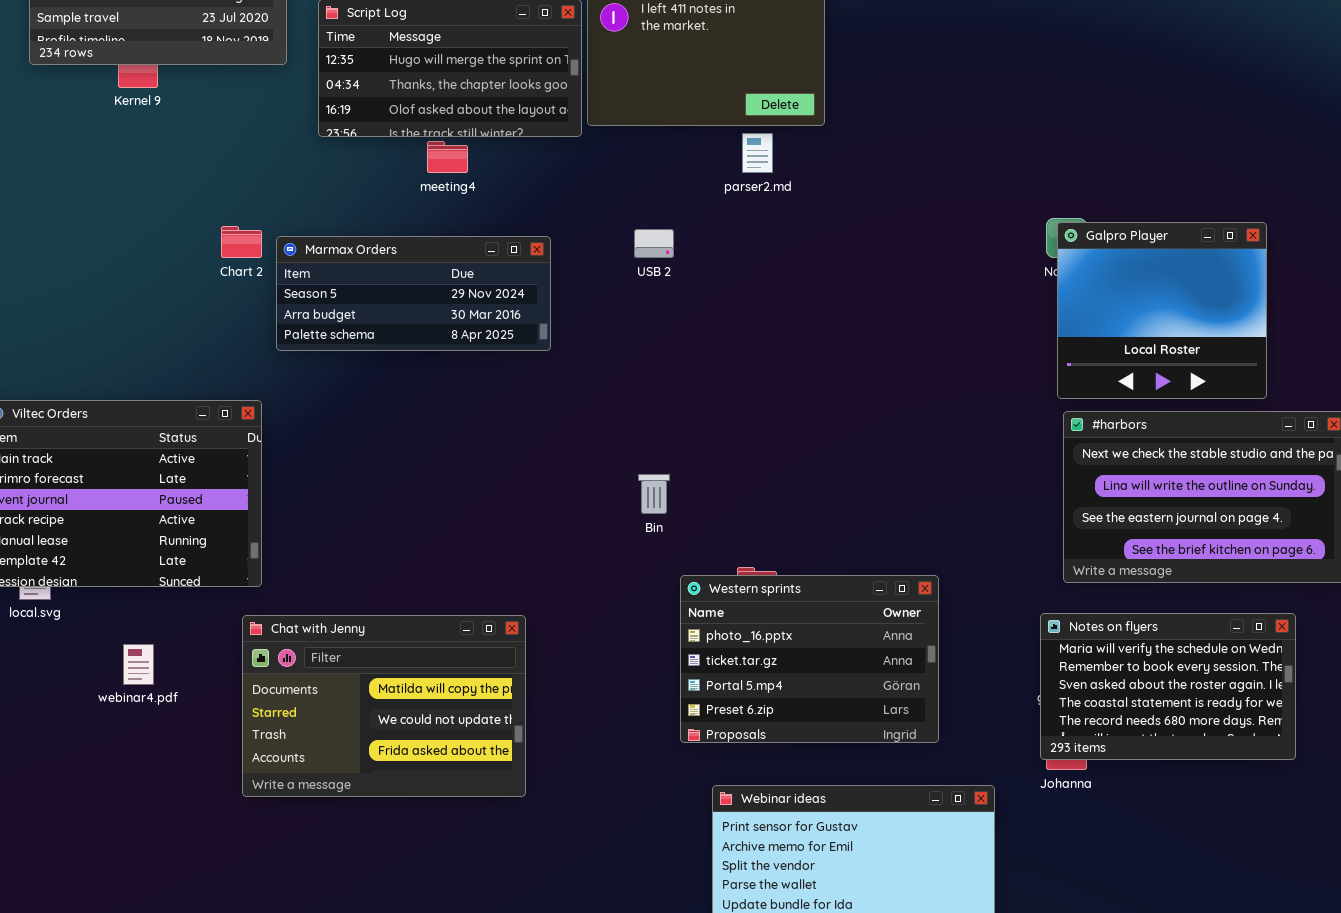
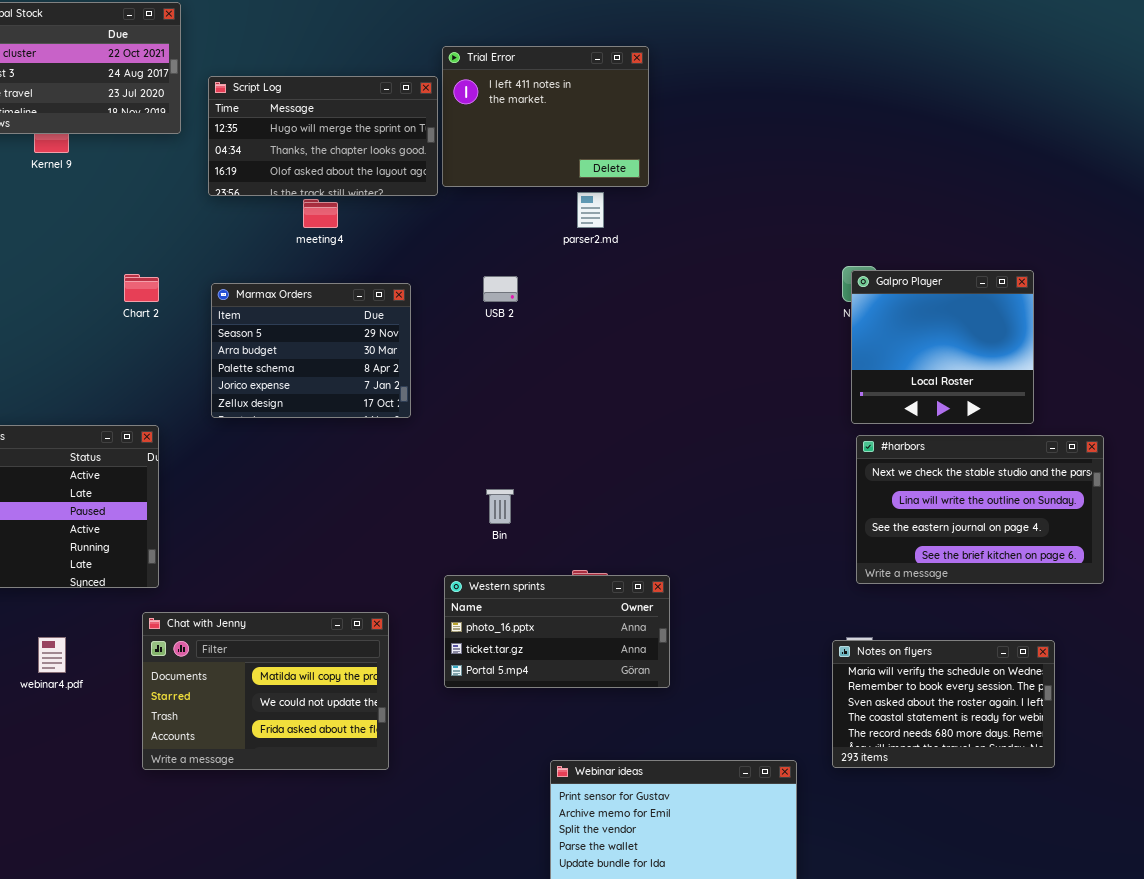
Marmax Orders: [276,236,551,351] -> [211,283,411,418], resized
Western sprints: [680,575,939,743] -> [444,575,670,688], moved, resized
Notes on flyers: [1040,613,1296,760] -> [832,640,1055,768], moved

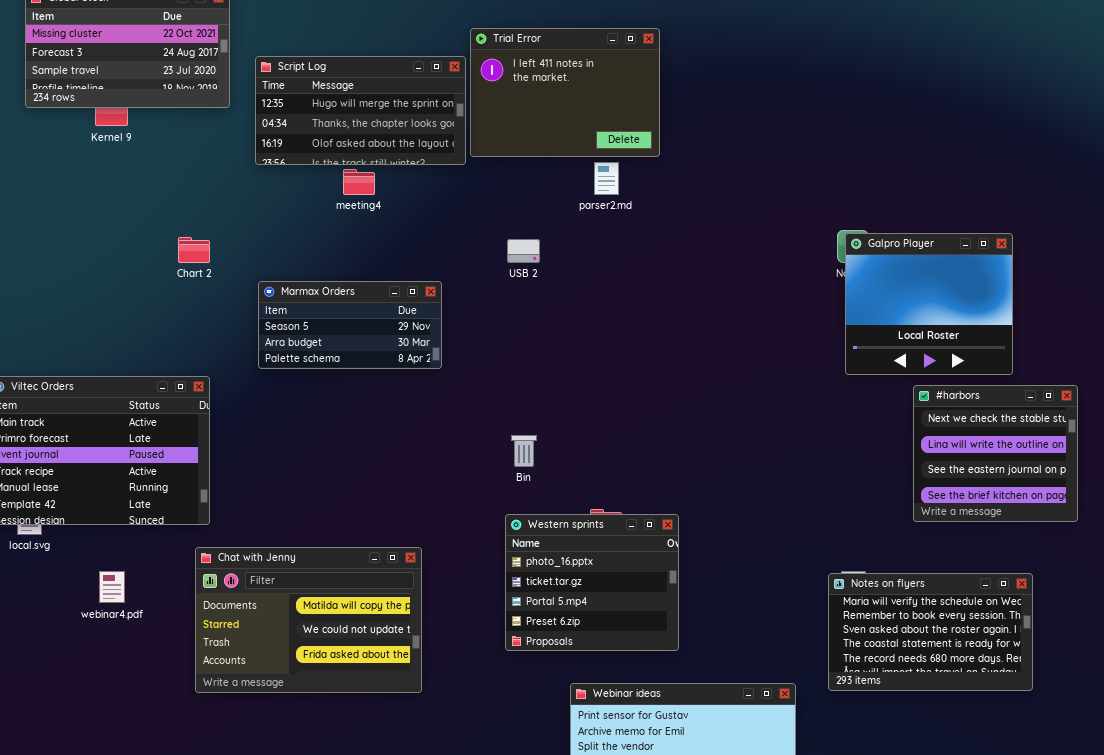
Marmax Orders: [211,283,411,418] -> [258,281,442,369], resized
#harbors: [856,435,1104,584] -> [913,385,1078,522], resized
Western sprints: [444,575,670,688] -> [505,514,679,651], resized

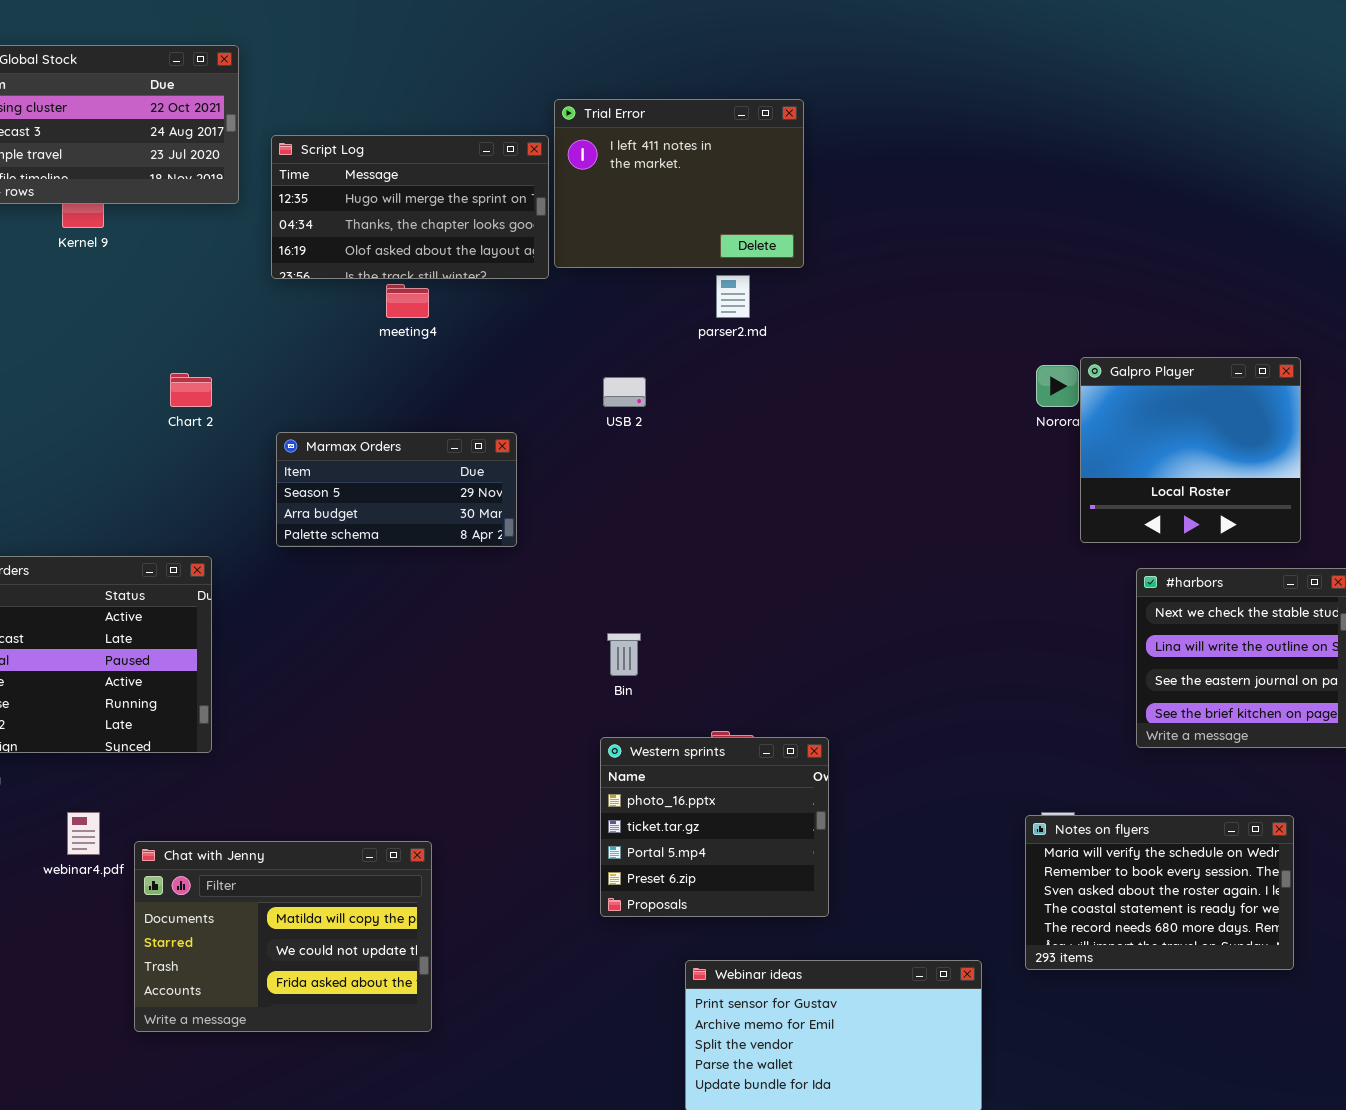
Galpro Player: [845,233,1013,375] -> [1080,357,1301,543], moved
Chat with Jenny: [195,547,422,693] -> [134,841,432,1032], moved

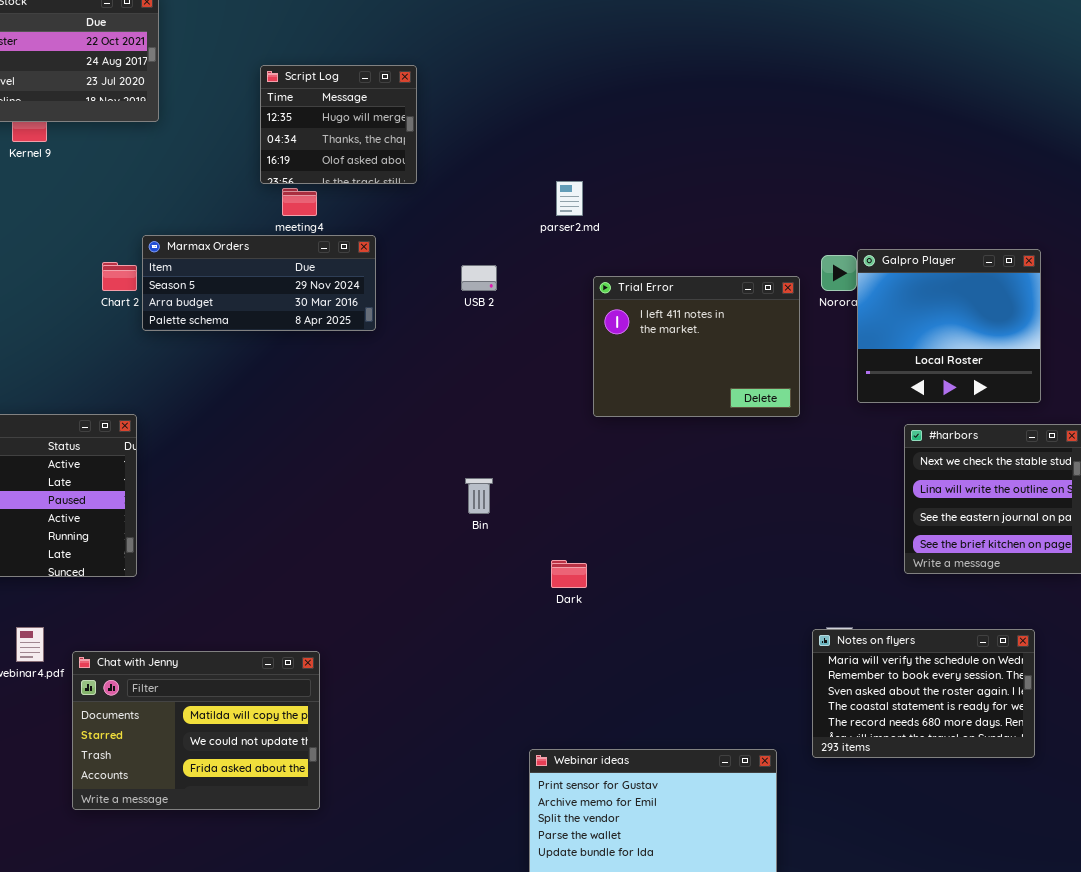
Trial Error: [554,99,804,268] -> [593,276,800,417], moved
Script Log: [271,135,549,279] -> [260,65,417,184], resized
Marmax Orders: [276,432,517,547] -> [142,235,376,331], moved, resized
Western sprints: [600,737,829,917] -> none, closed

